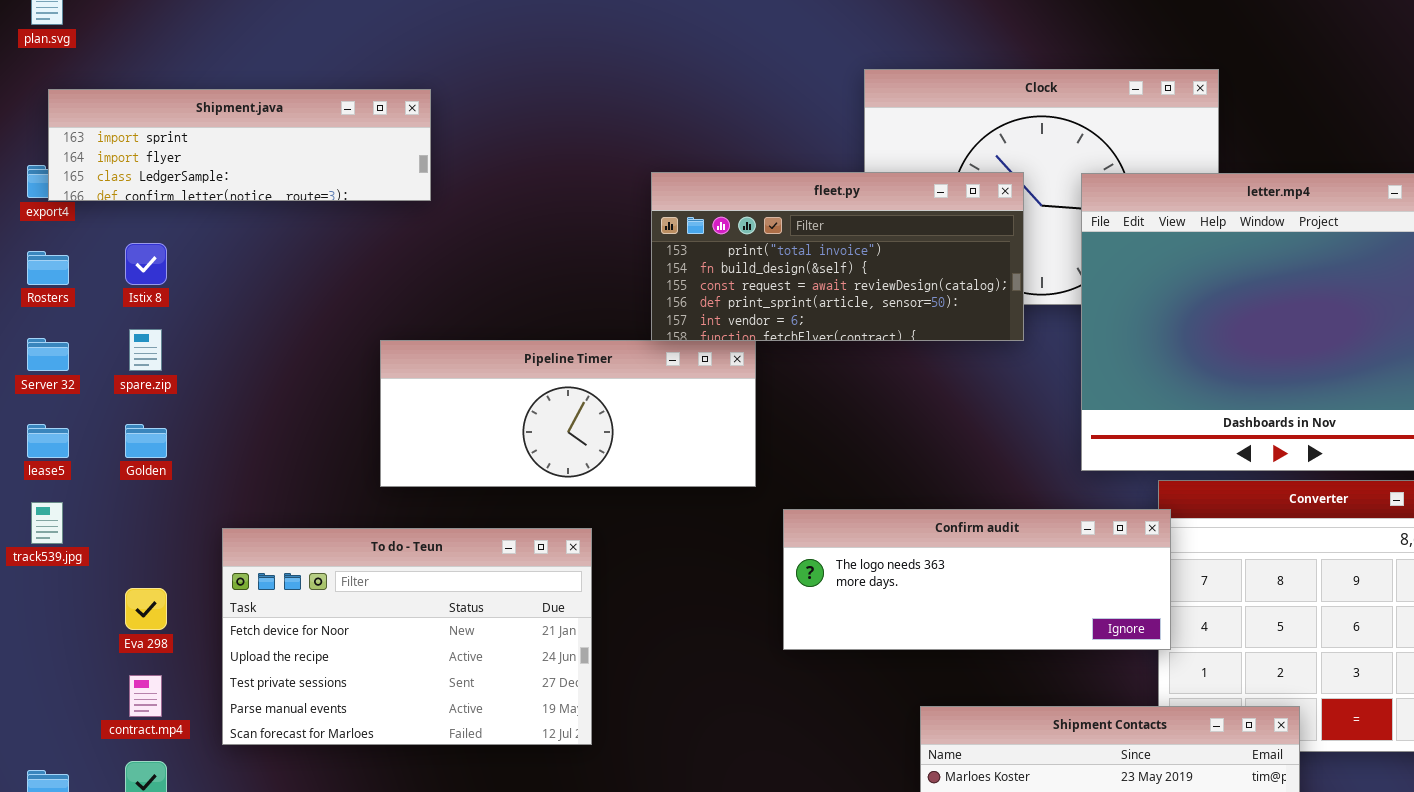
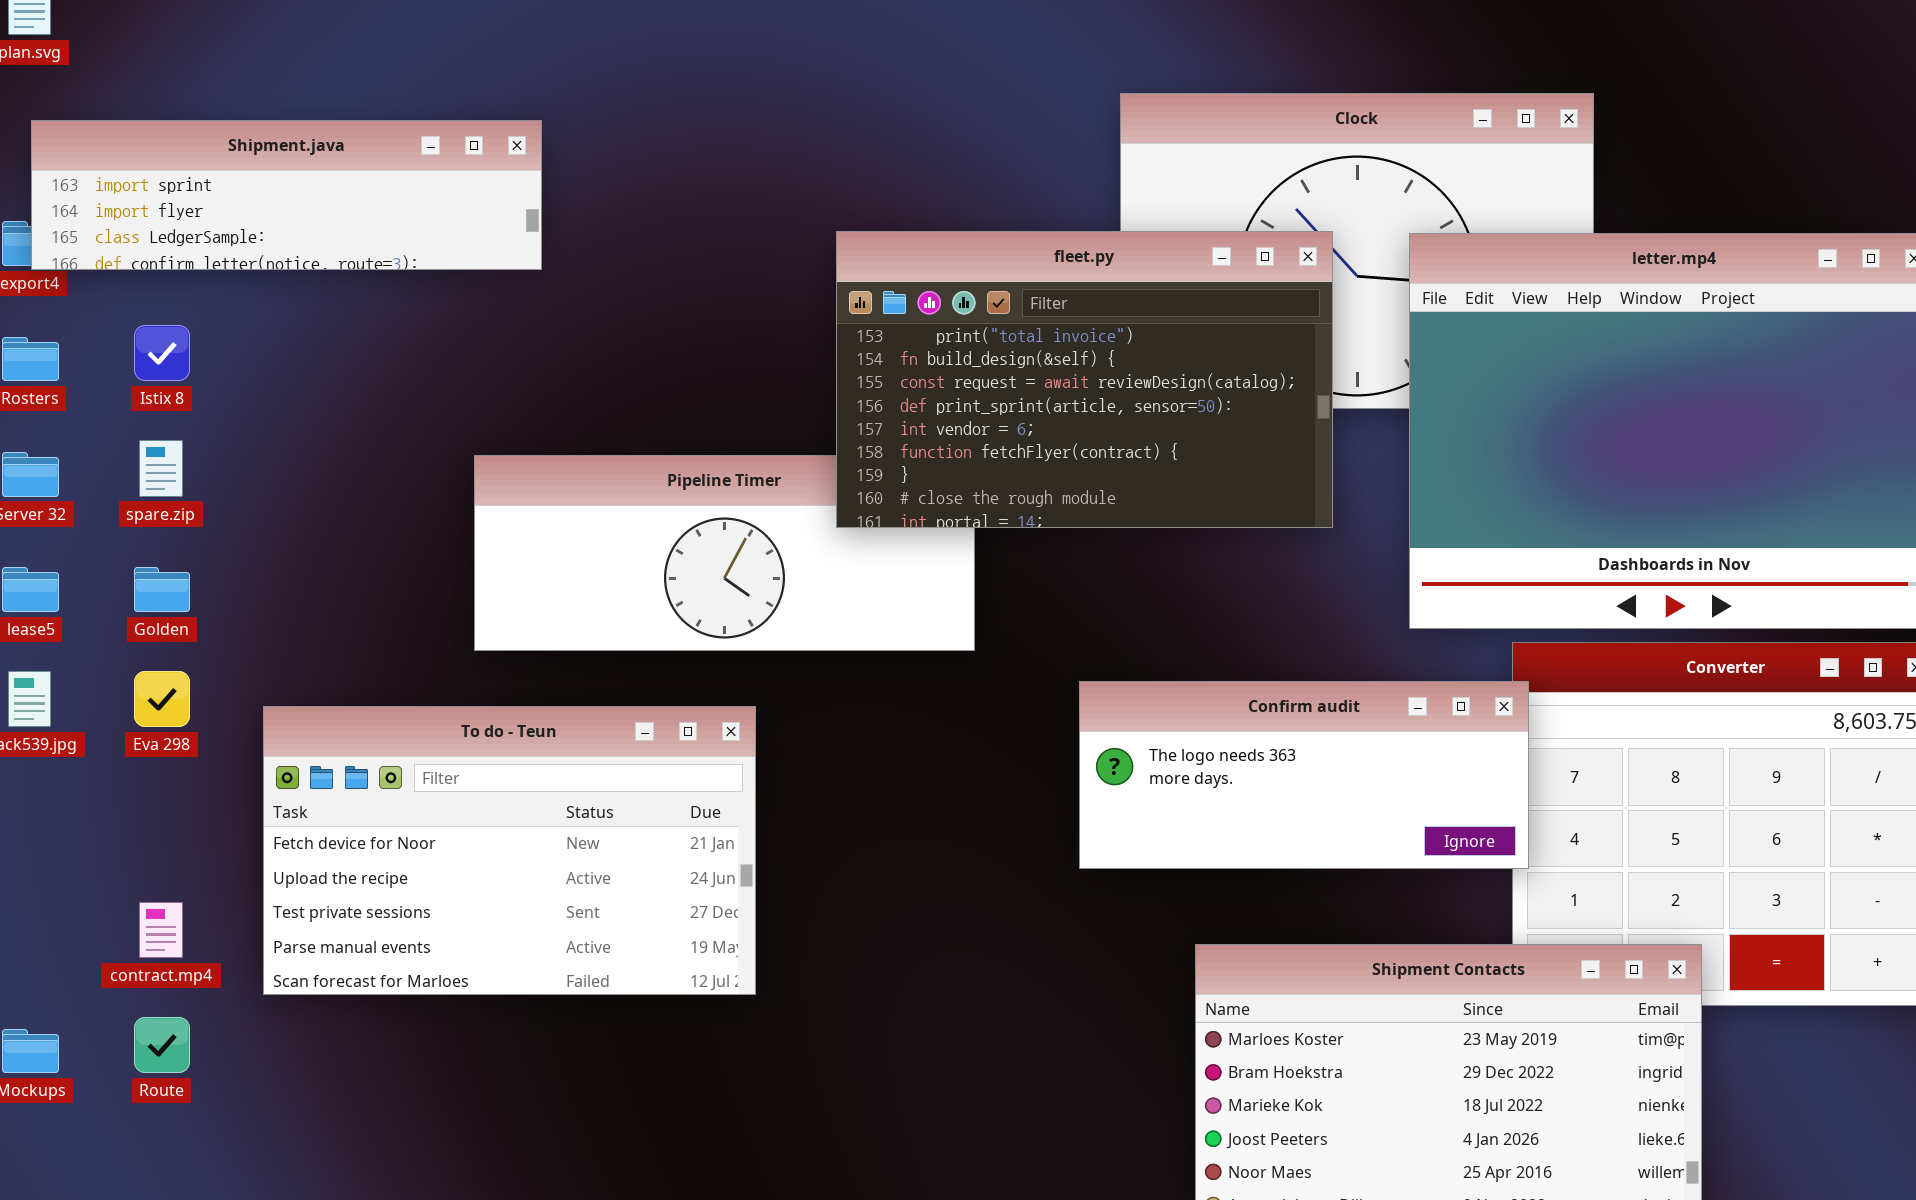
fleet.py: [651,172,1024,341] -> [836,231,1333,528], resized
Confirm audit: [783,509,1171,650] -> [1079,681,1529,869], resized
Eva 298: [125,588,167,630] -> [134,671,190,727], moved

